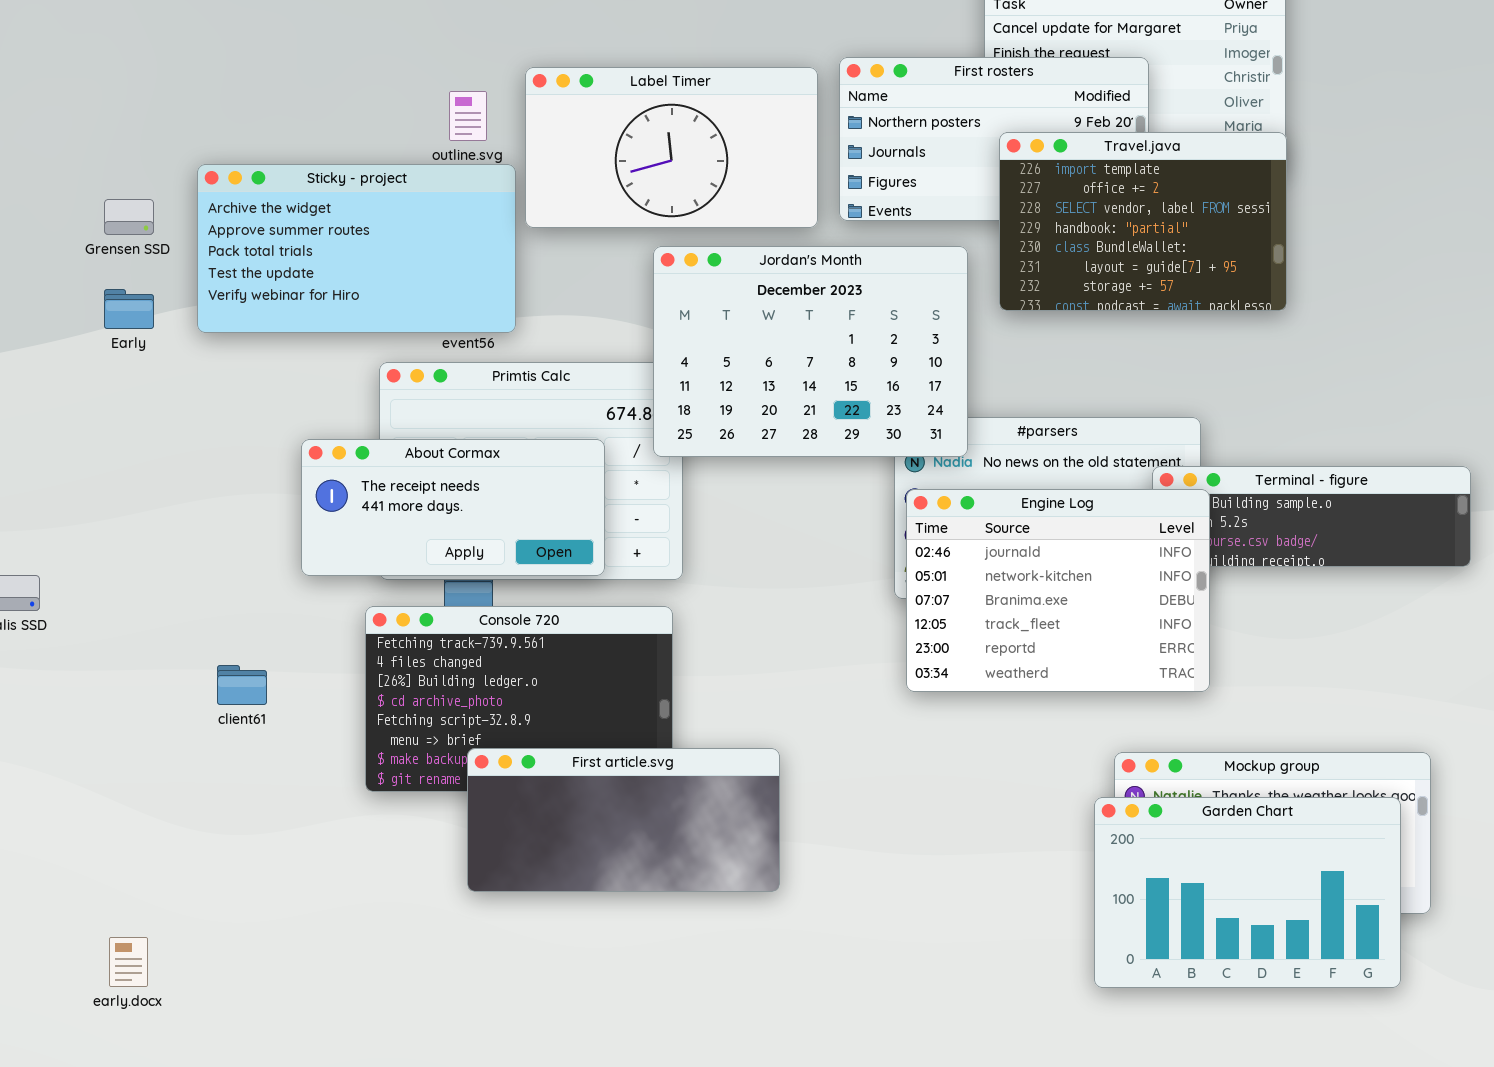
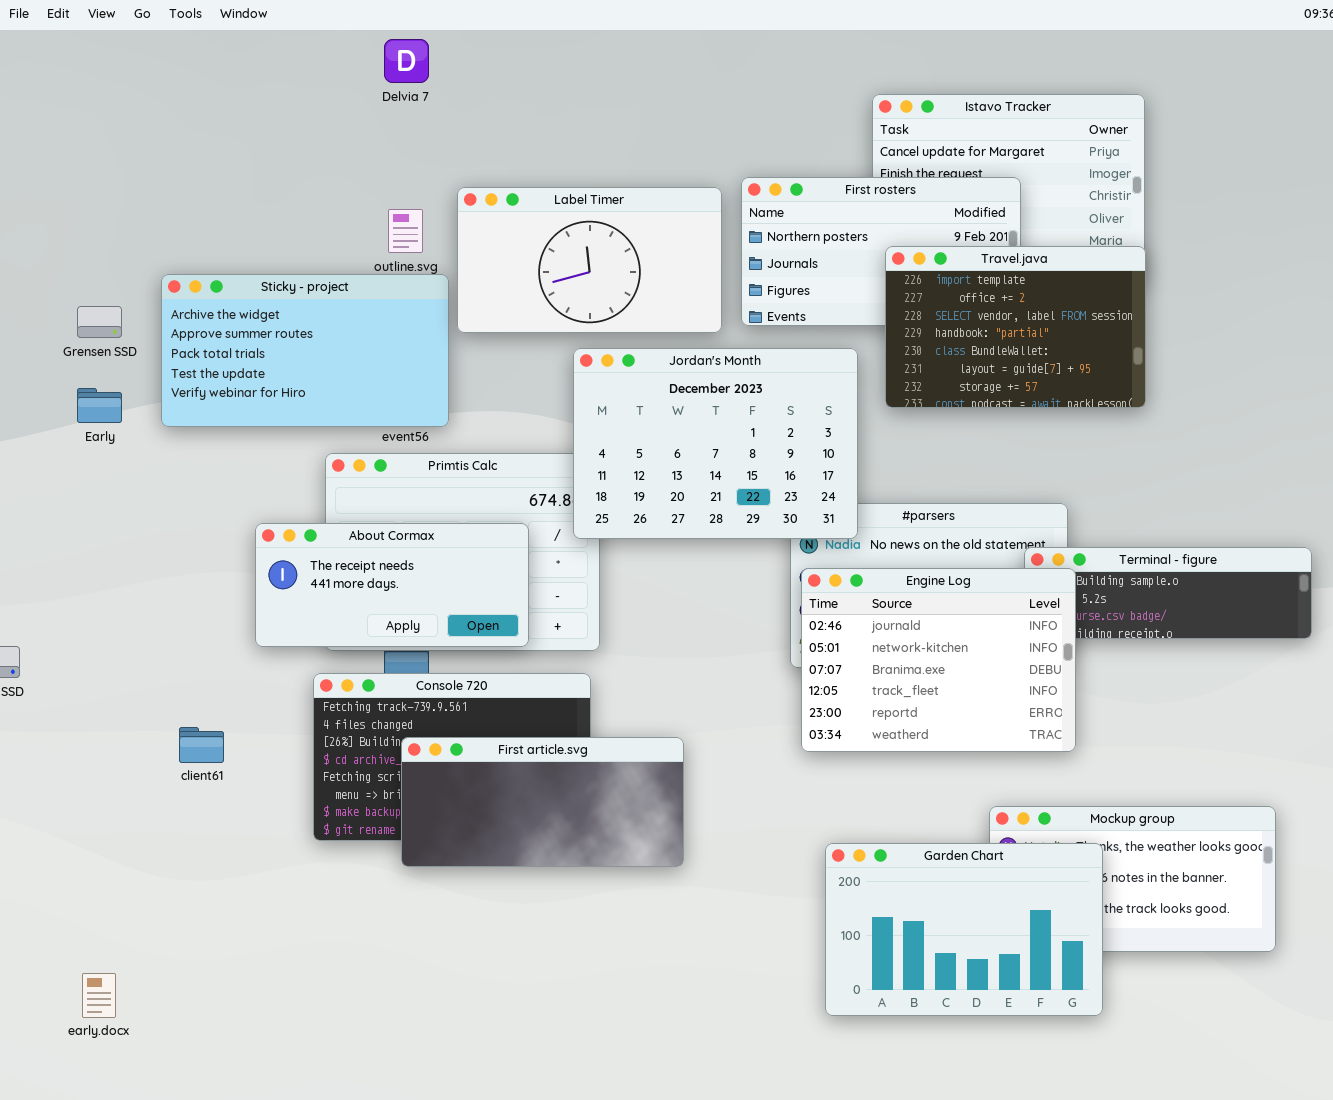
First article.svg: [467,748,780,892] -> [401,737,684,867], moved
Garden Chart: [1094,797,1401,988] -> [825,843,1103,1016], moved

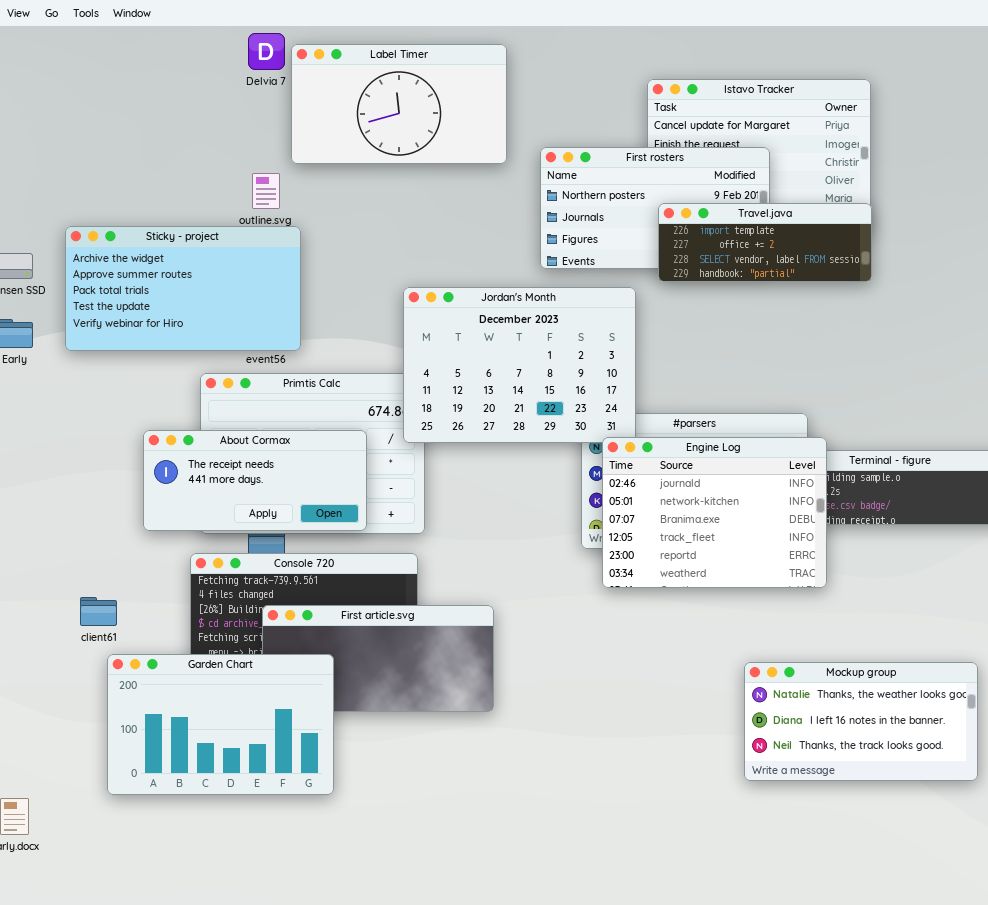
Label Timer: [457,187,722,333] -> [291,44,507,164], moved
Travel.java: [885,246,1146,408] -> [658,203,872,282], resized
Engine Log: [801,568,1076,752] -> [602,437,827,588], moved
Garden Chart: [825,843,1103,1016] -> [107,654,334,795], moved

